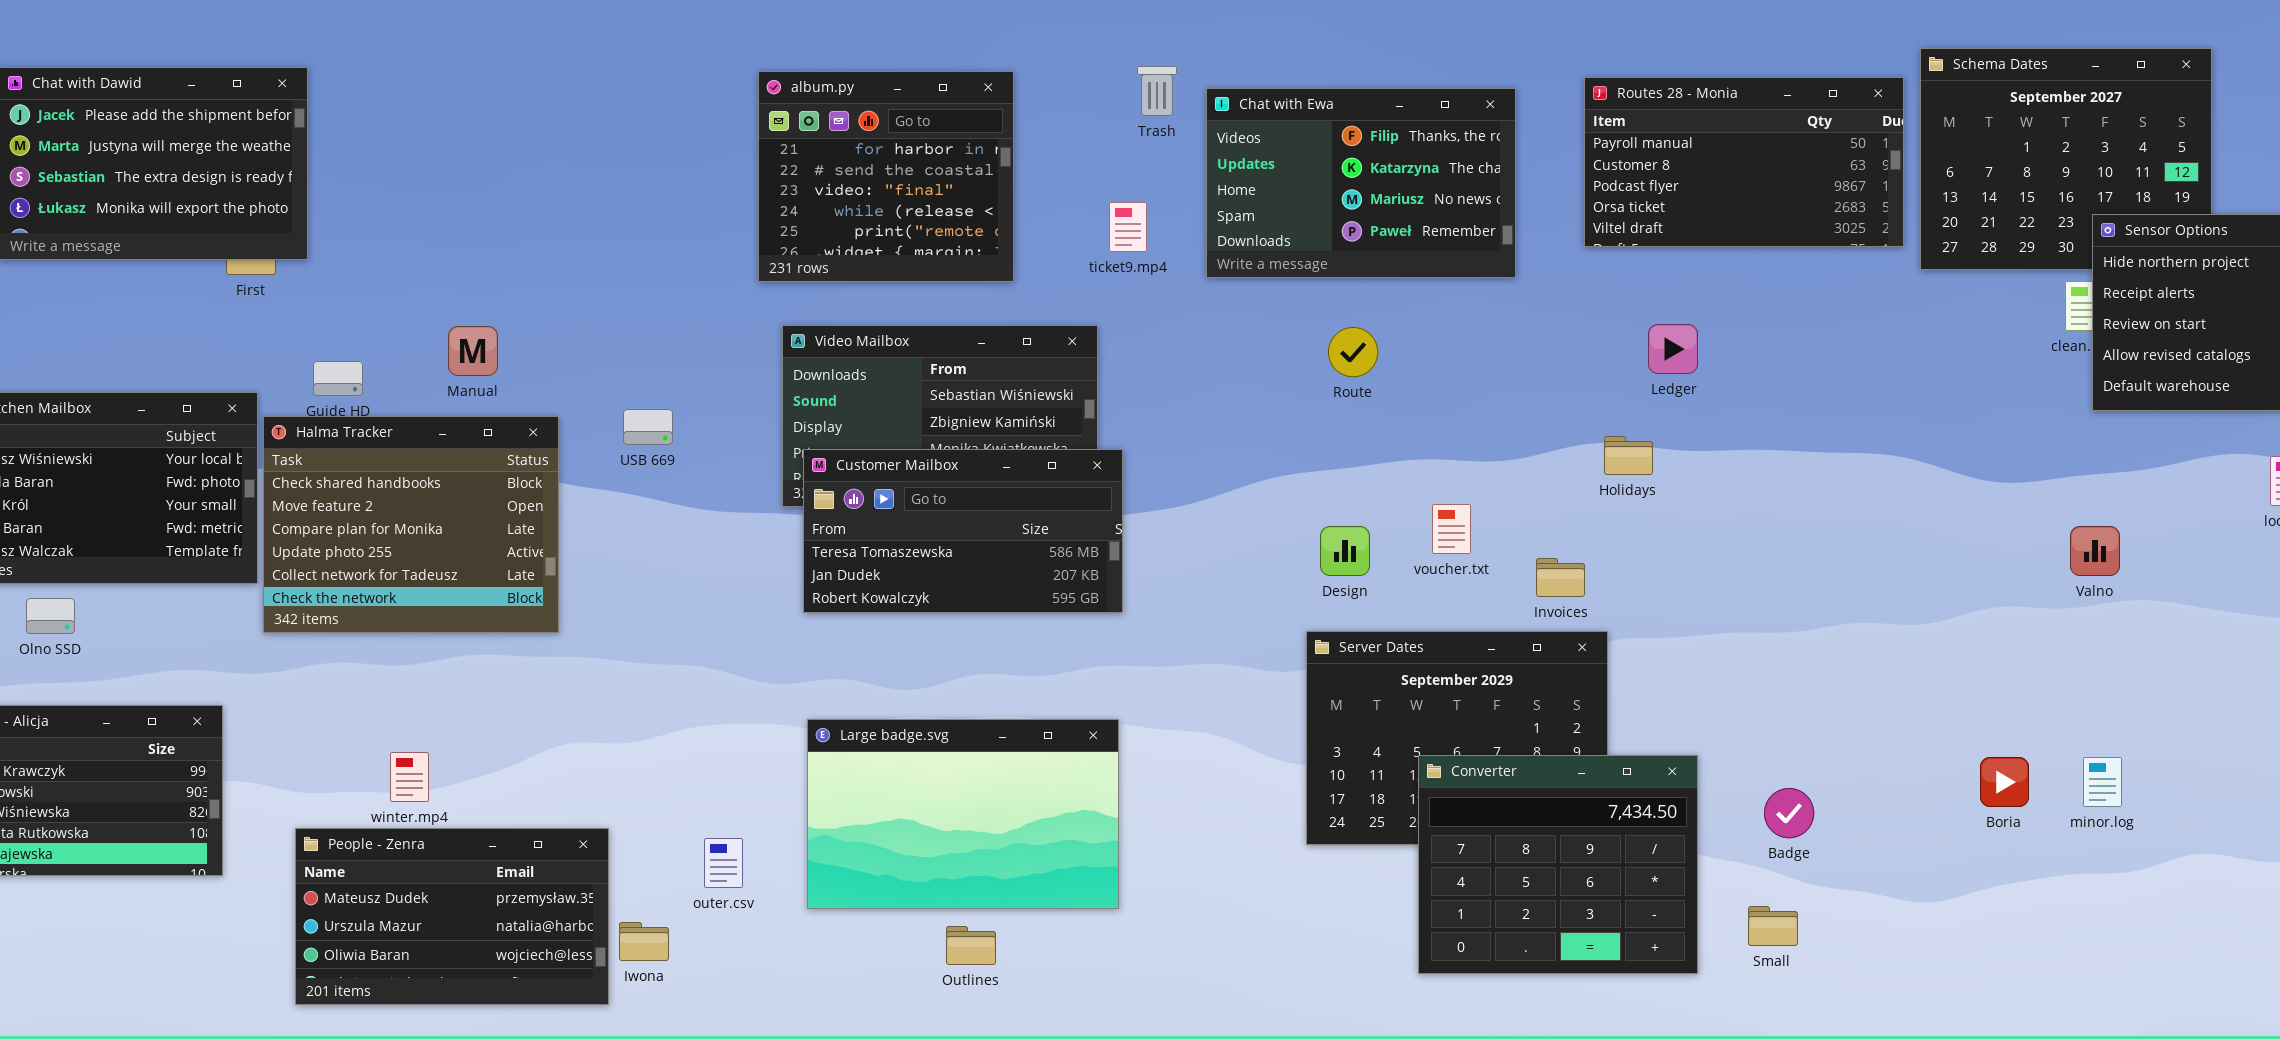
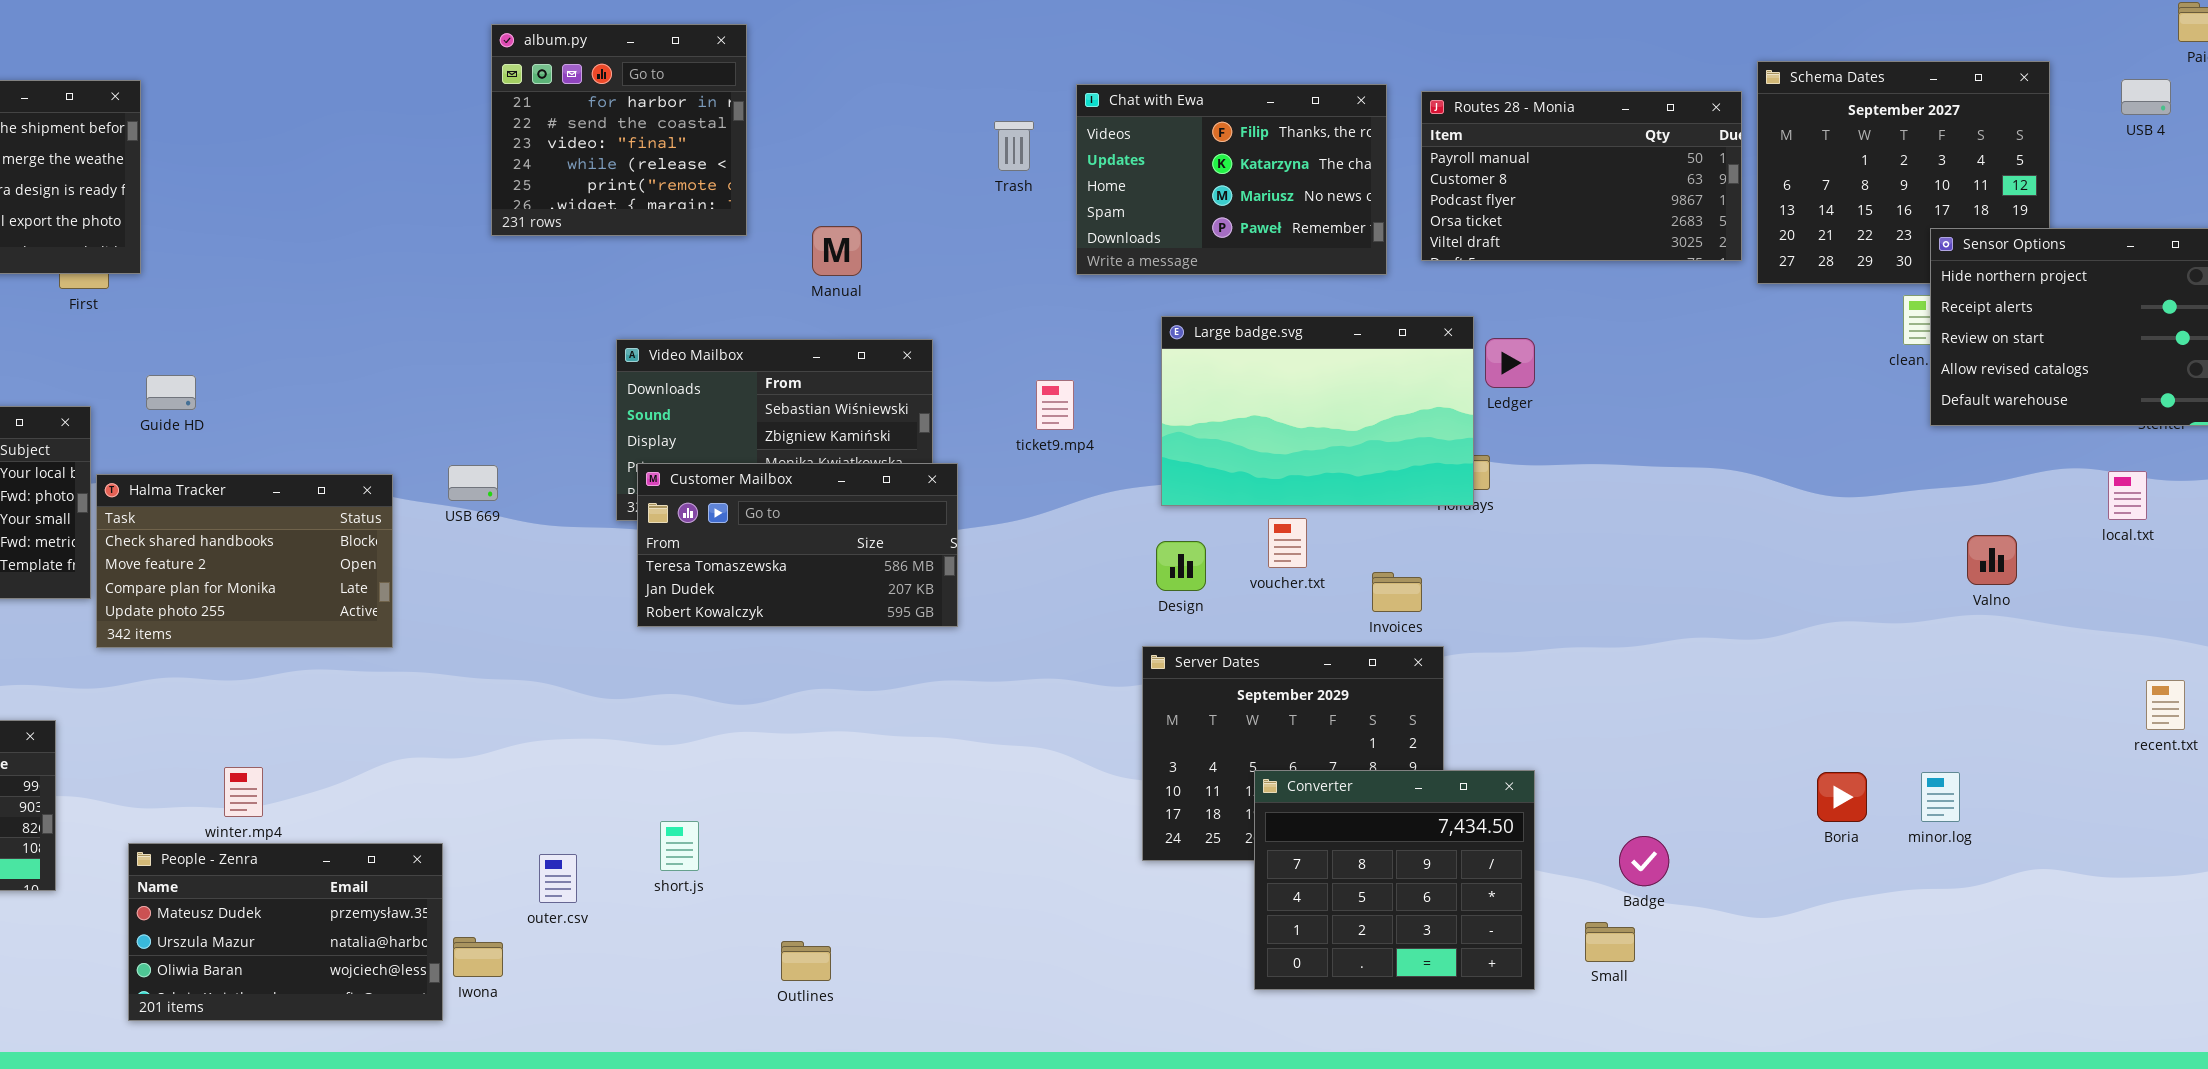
Trash: [1137,66,1177,116] -> [994,121,1034,171], moved
album.py: [758,71,1014,282] -> [491,24,747,236], moved
Chat with Ewa: [1206,88,1516,278] -> [1076,84,1387,275], moved
ticket9.mp4: [1109,202,1147,252] -> [1036,380,1074,430], moved
Manual: [448,326,498,376] -> [812,226,862,276], moved
USB 669: [623,409,673,445] -> [448,465,498,501], moved
Halma Tracker: [263,416,559,633] -> [96,474,393,648], resized
Valno: [2070,526,2120,576] -> [1967,535,2017,585], moved
Large badge.svg: [807,719,1119,909] -> [1161,316,1474,506], moved
Badge: [1764,788,1814,838] -> [1619,836,1669,886], moved

